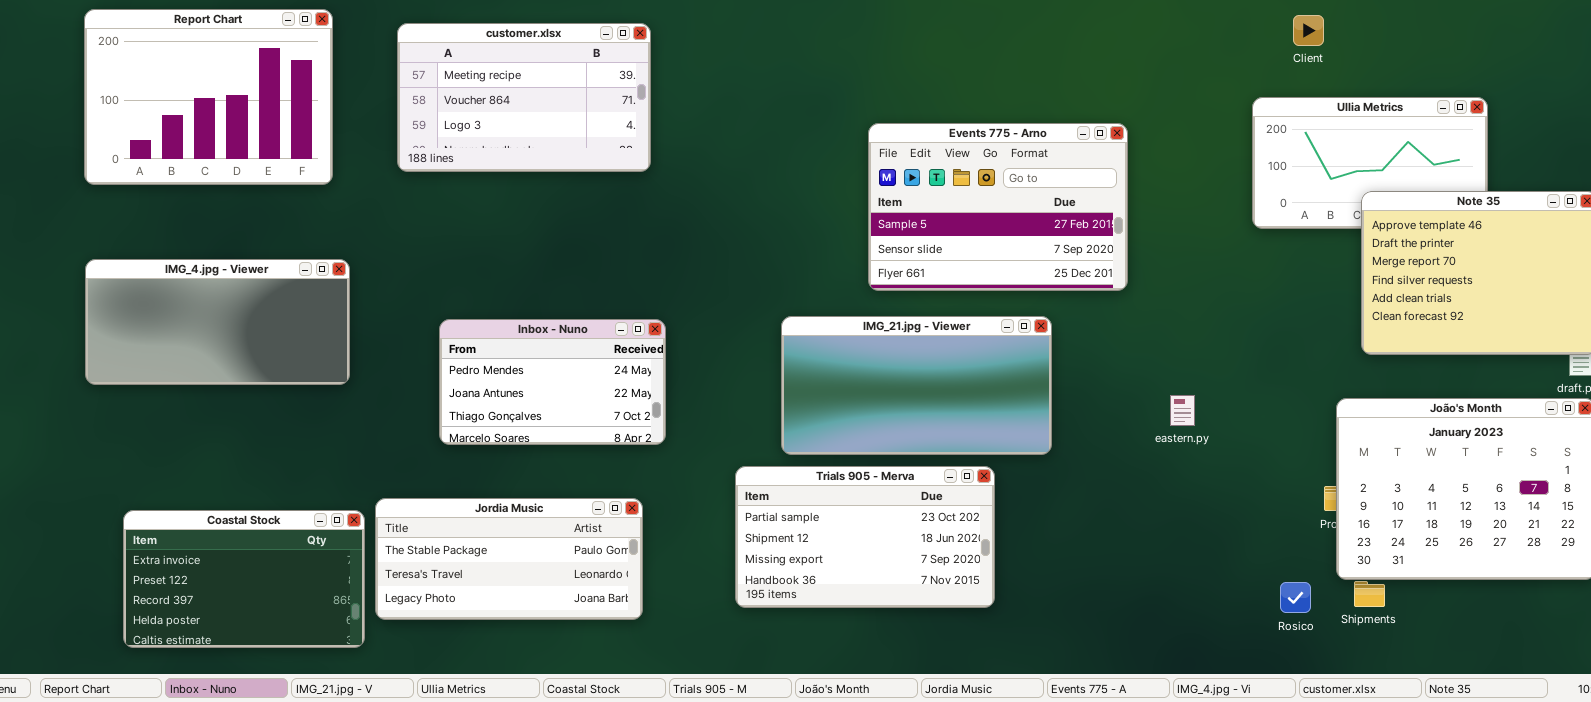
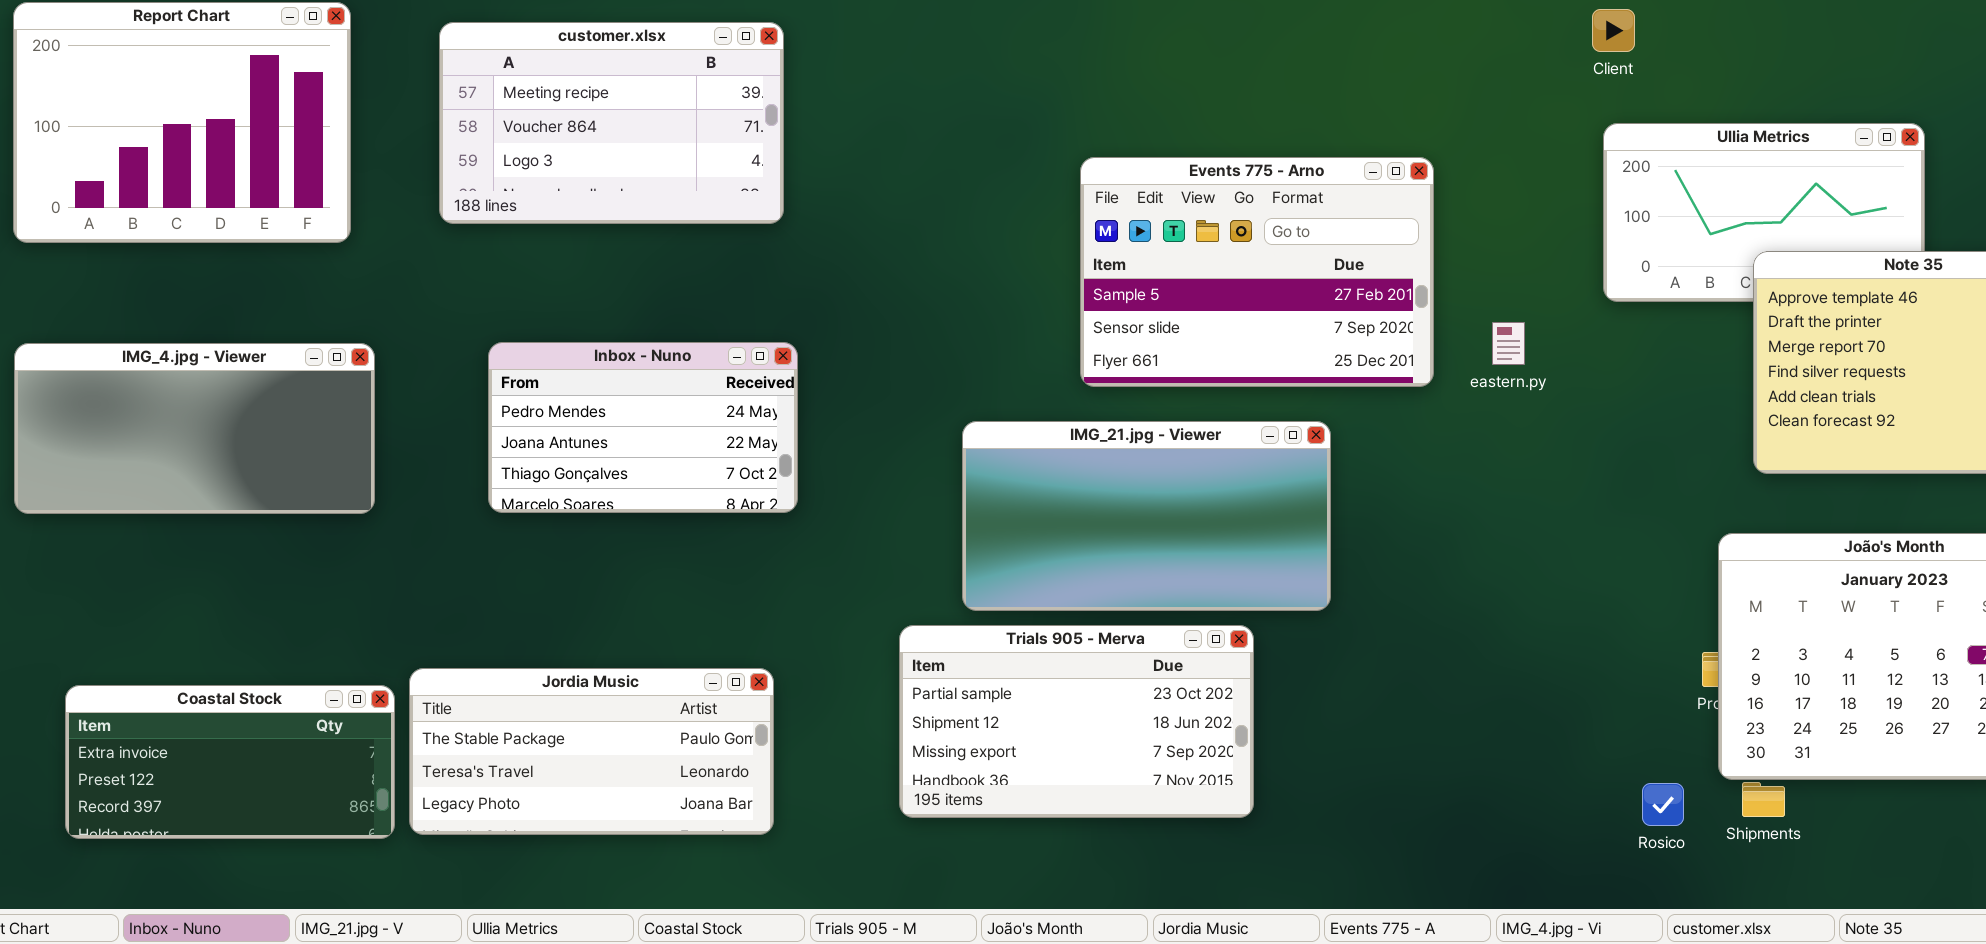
Client: [1293,15,1324,46] -> [1592,9,1635,52], moved
Inbox - Nuno: [439,319,666,445] -> [488,342,798,513], moved
eastern.py: [1170,395,1195,426] -> [1492,322,1525,365], moved
Coastal Stock: [123,510,365,648] -> [65,685,395,839], resized

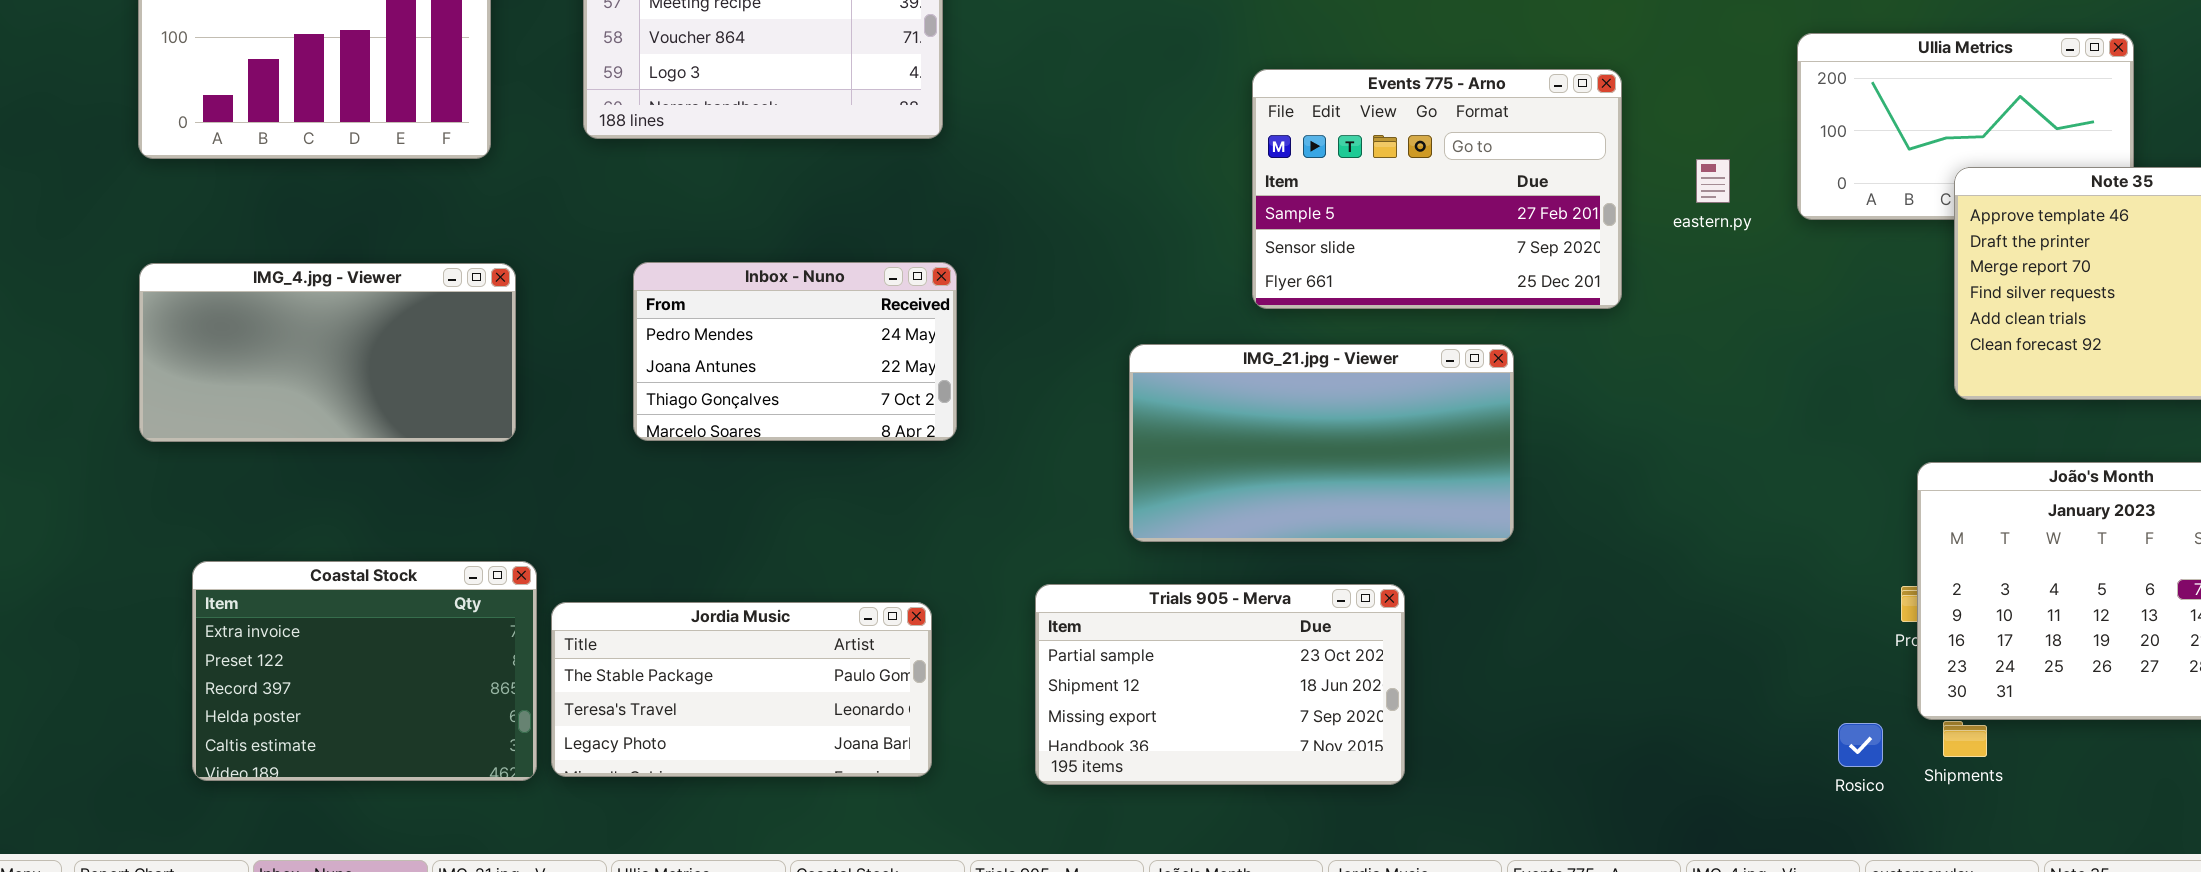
eastern.py: [1492,322,1525,365] -> [1696,159,1730,203], moved
Trials 905 - Merva: [899,625,1254,818] -> [1035,584,1405,785], moved
Coastal Stock: [65,685,395,839] -> [192,561,537,781], resized

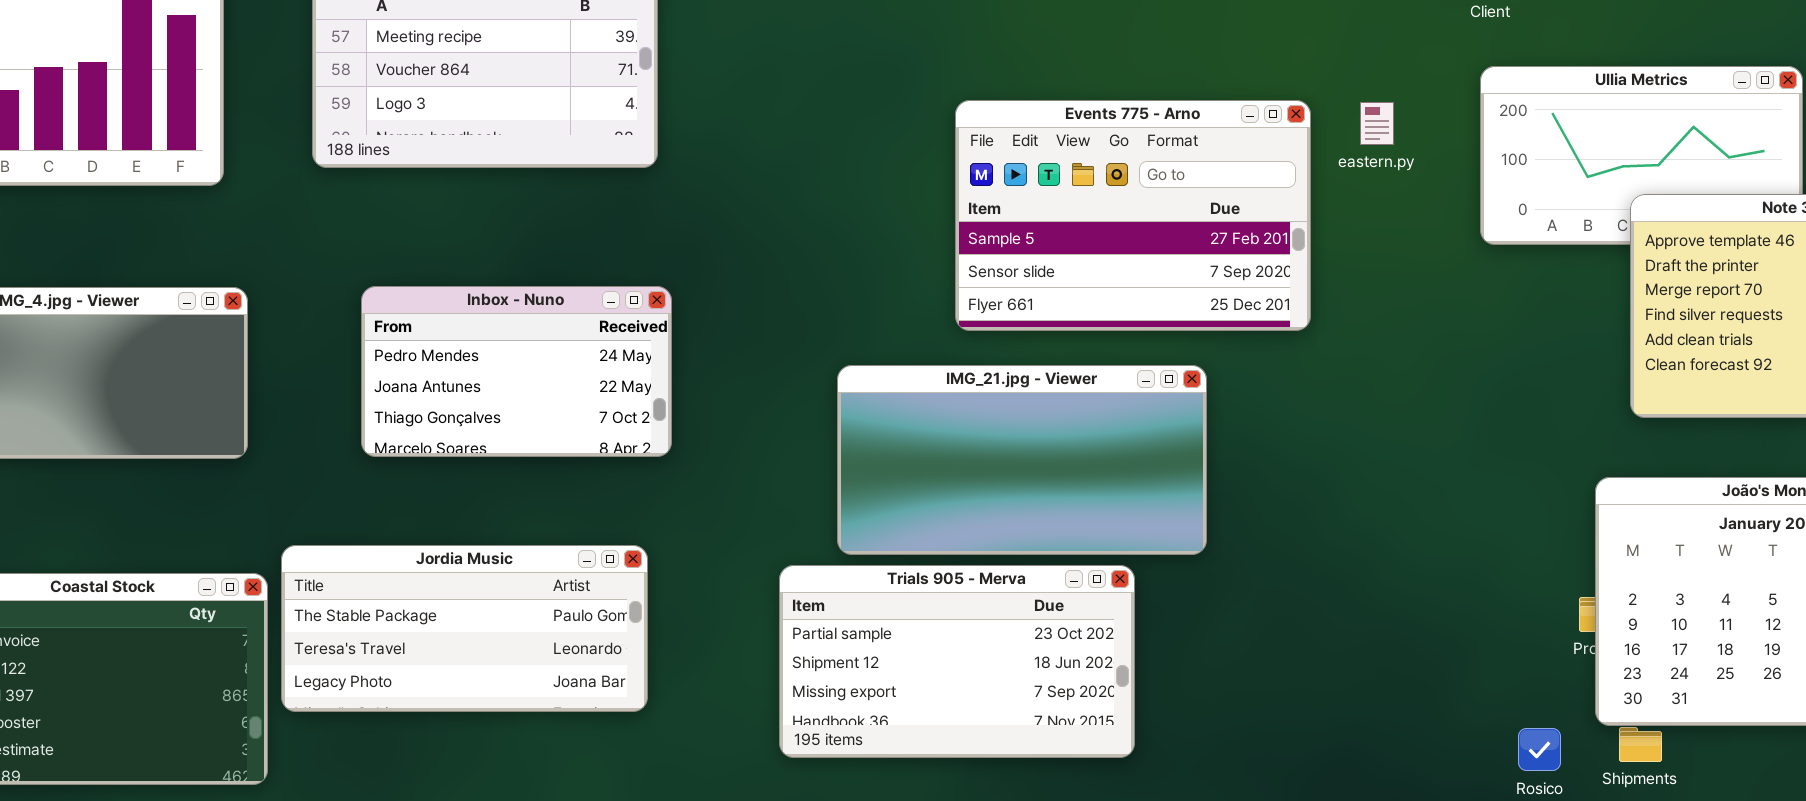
eastern.py: [1696,159,1730,203] -> [1360,102,1394,145], moved
Trials 905 - Merva: [1035,584,1405,785] -> [779,565,1135,758], moved
Jordia Music: [551,602,932,777] -> [281,545,648,712], moved

